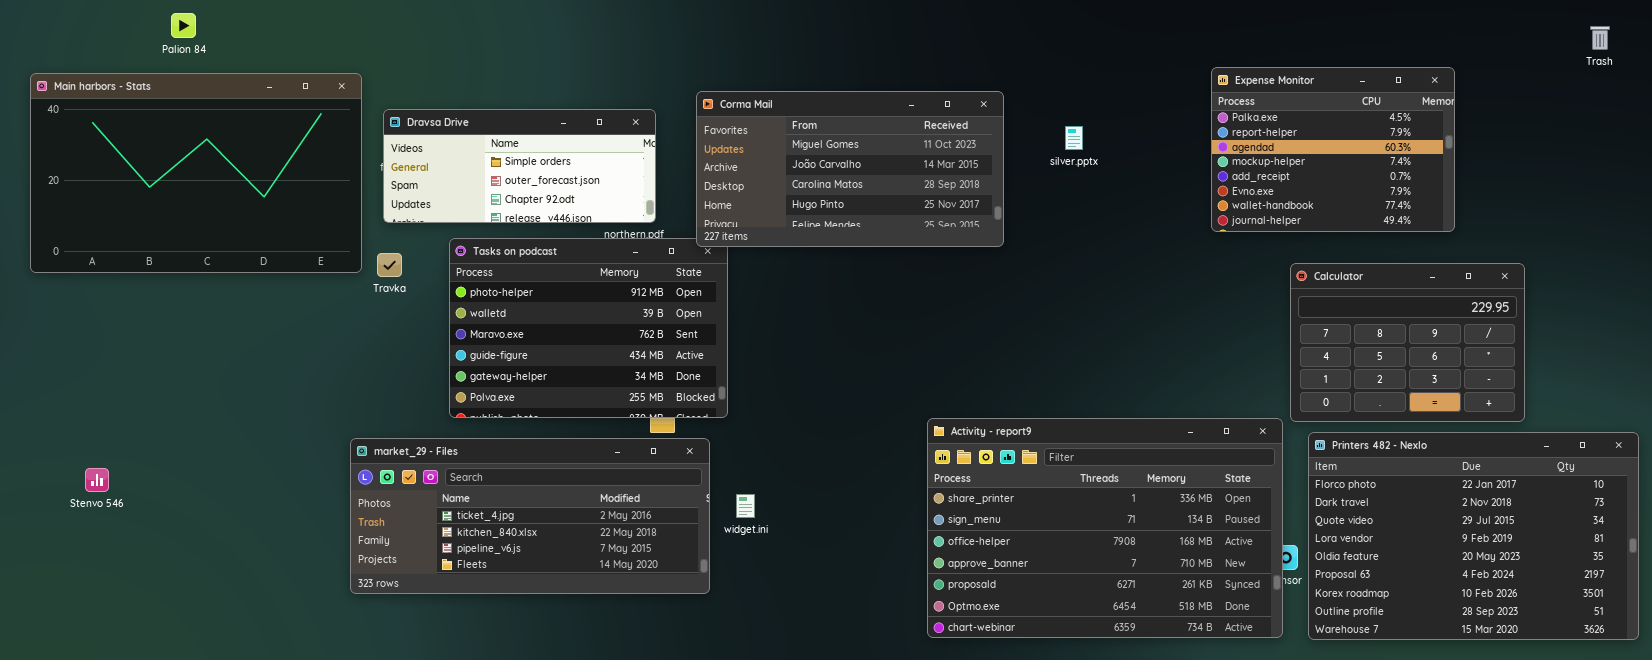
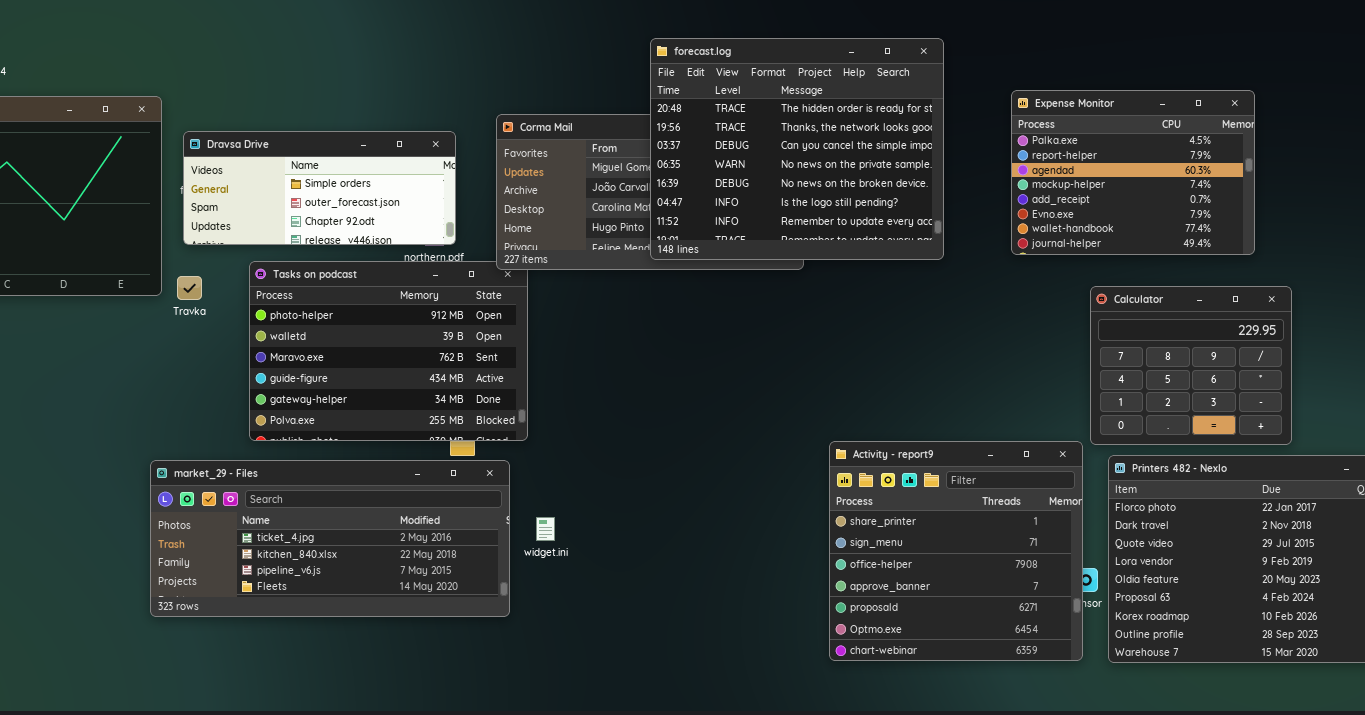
forecast.log: none -> [650,38,944,260], opened
Calculator: [1290,263,1525,422] -> [1090,286,1292,445], resized
Activity - report9: [927,418,1283,638] -> [829,441,1083,661], resized

